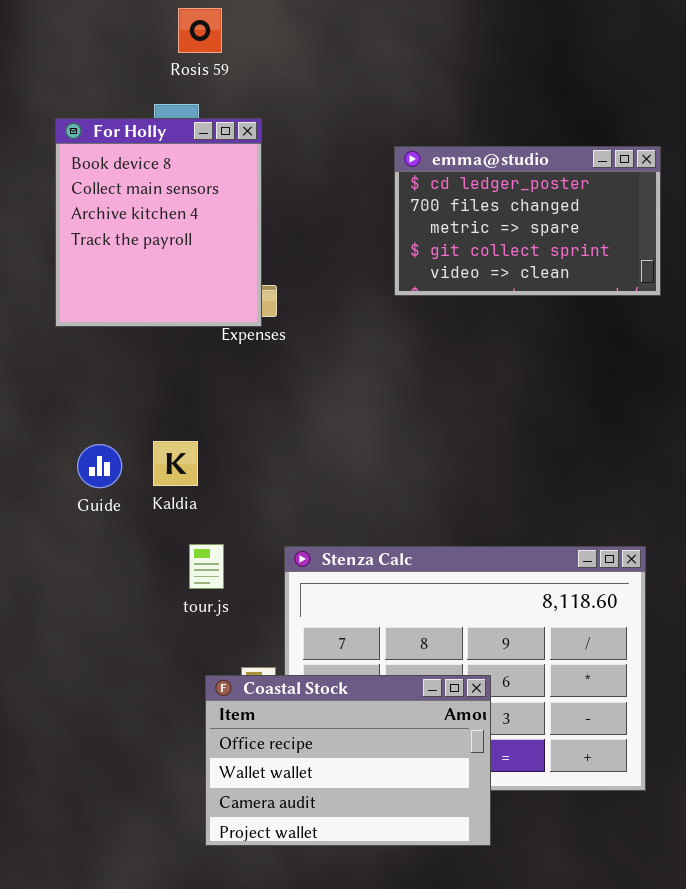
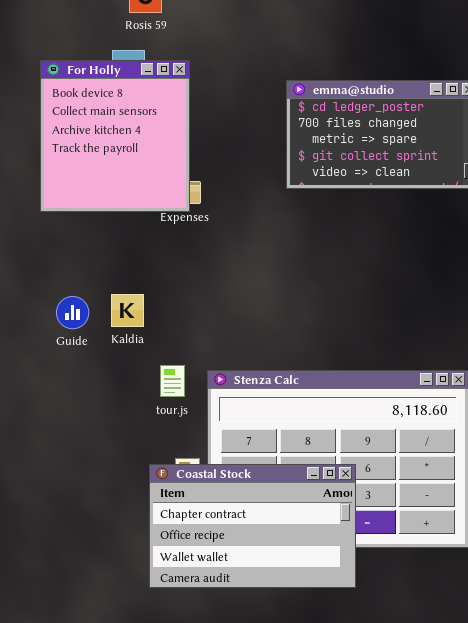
tour.js: [189,544,224,589] -> [160,365,185,397], moved
Coastal Stock: [205,675,491,846] -> [149,464,356,588], scrolled up 1 row

